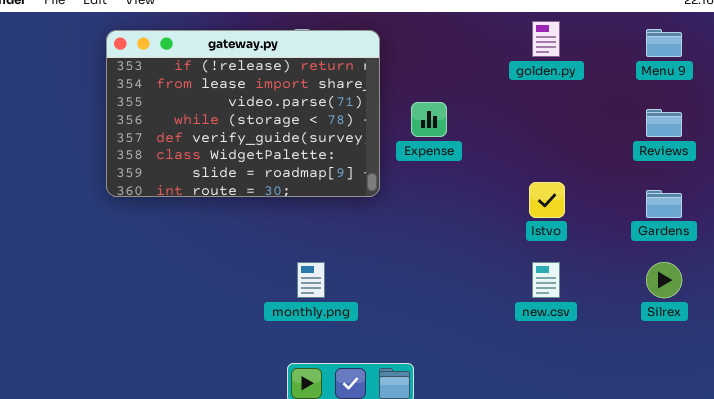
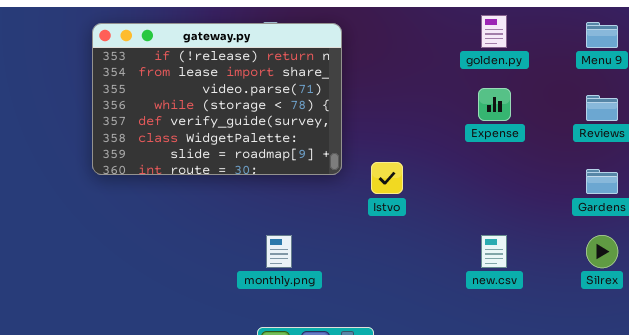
Expense: [411,102,447,137] -> [478,88,511,121], moved
Istvo: [529,182,565,218] -> [371,162,403,194], moved

